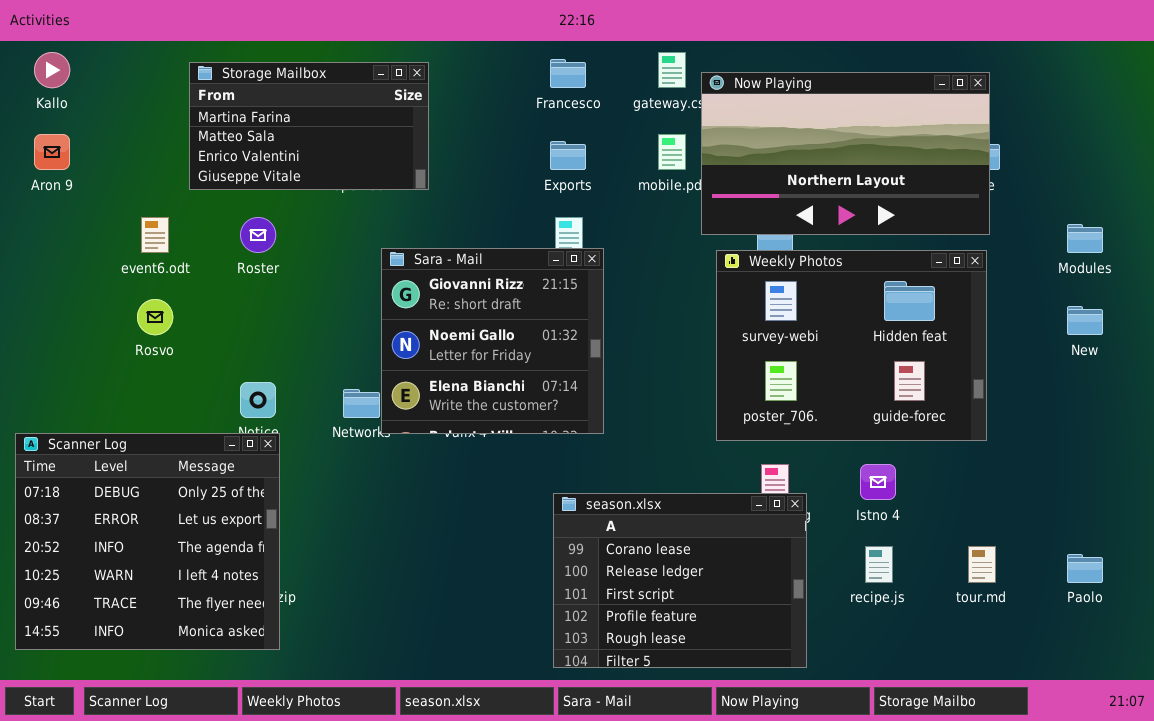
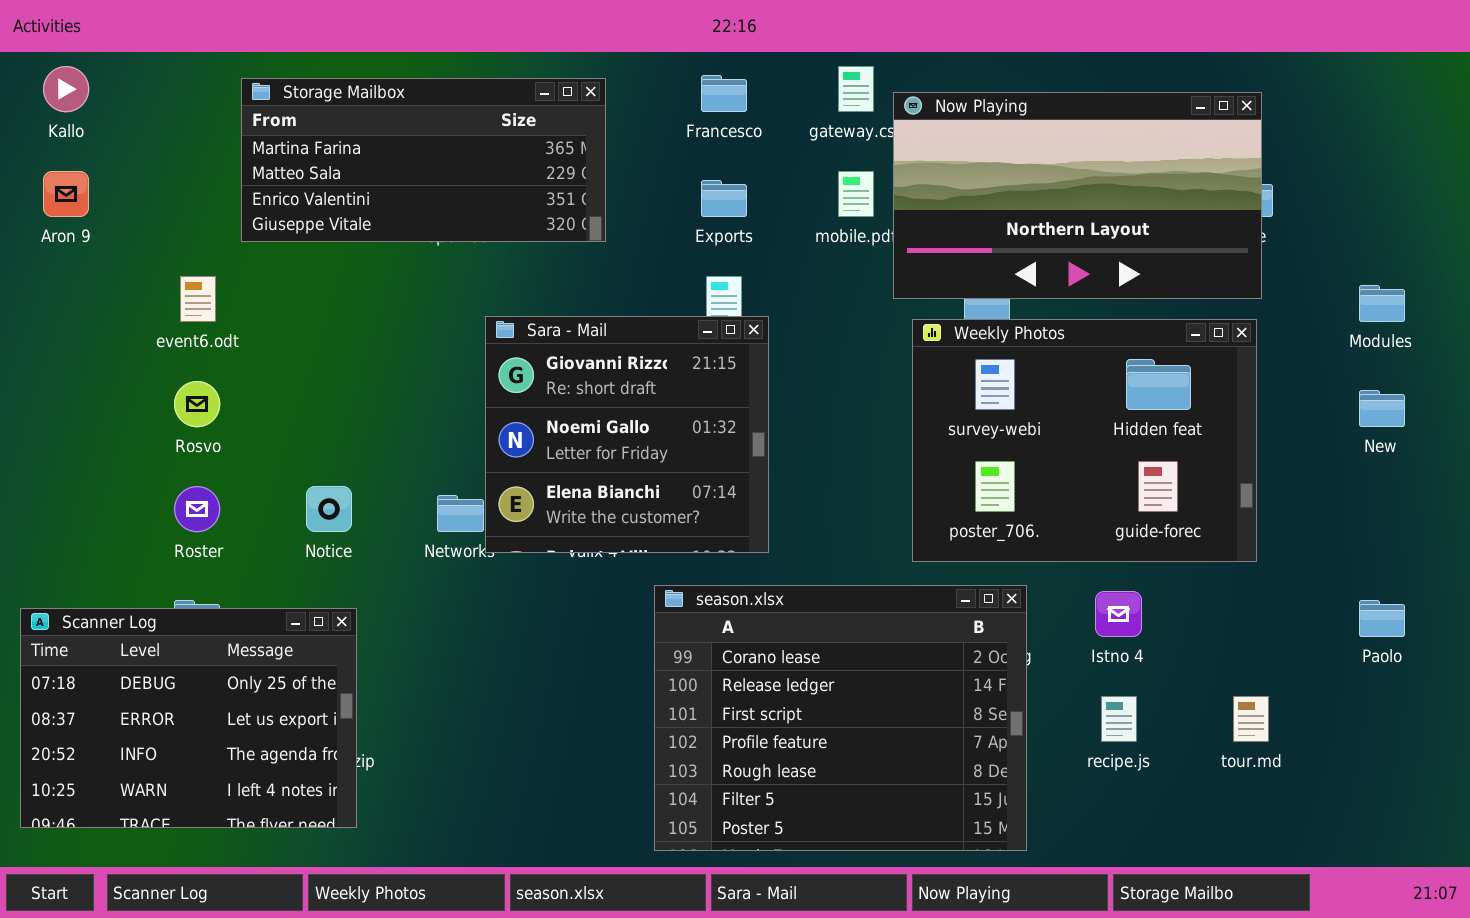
Storage Mailbox: [189,62,429,190] -> [241,78,606,242], resized
Roster: [240,217,276,253] -> [174,486,220,532], moved
Scanner Log: [15,433,280,650] -> [20,608,357,828], resized
season.xlsx: [553,493,807,668] -> [654,585,1027,851], resized
Paolo: [1067,554,1103,583] -> [1359,600,1405,637], moved

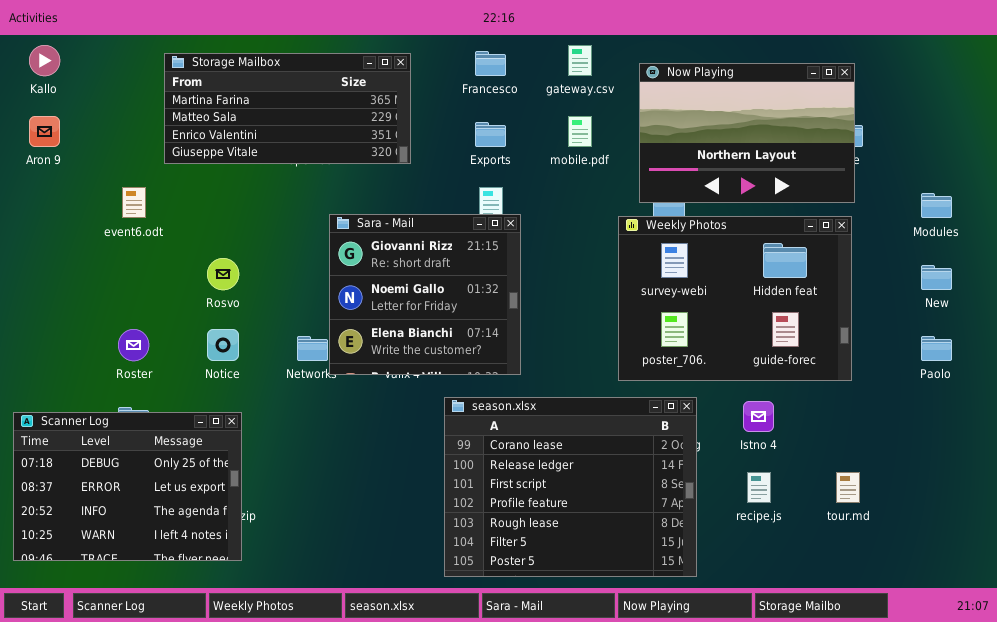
Now Playing: [893,92,1262,299] -> [639,63,855,203], resized
Rosvo: [174,381,220,427] -> [207,258,239,290], moved
Paolo: [1359,600,1405,637] -> [921,336,952,361], moved

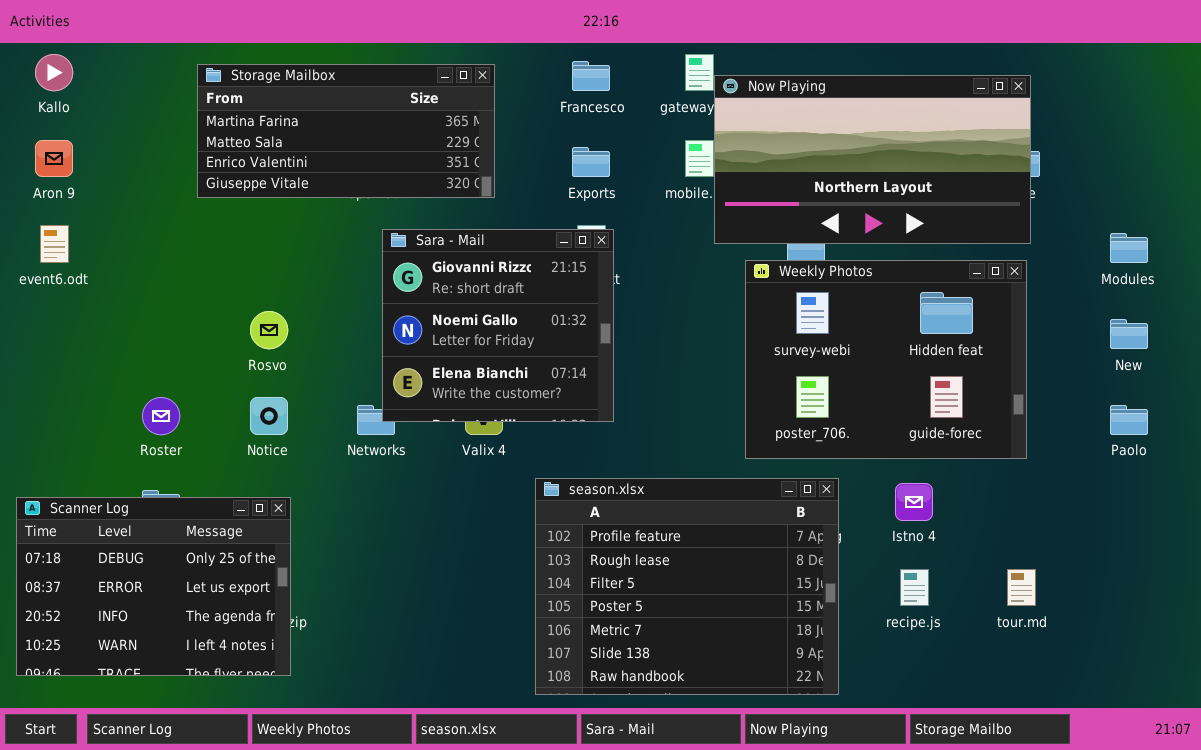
Now Playing: [639,63,855,203] -> [714,75,1031,244], resized
event6.odt: [122,187,146,218] -> [40,225,69,263], moved
Sara - Mail: [329,214,521,375] -> [382,229,614,422], moved
season.xlsx: [444,397,697,577] -> [535,478,839,695], scrolled down 3 rows

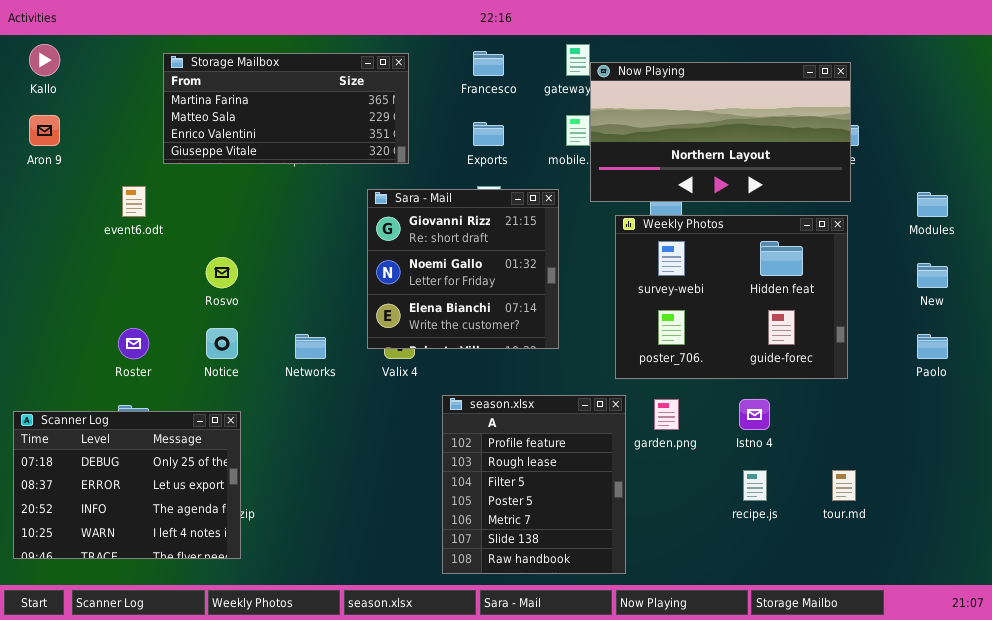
event6.odt: [40,225,69,263] -> [122,186,146,217], moved
Sara - Mail: [382,229,614,422] -> [367,189,559,349], moved
season.xlsx: [535,478,839,695] -> [442,395,626,574], resized

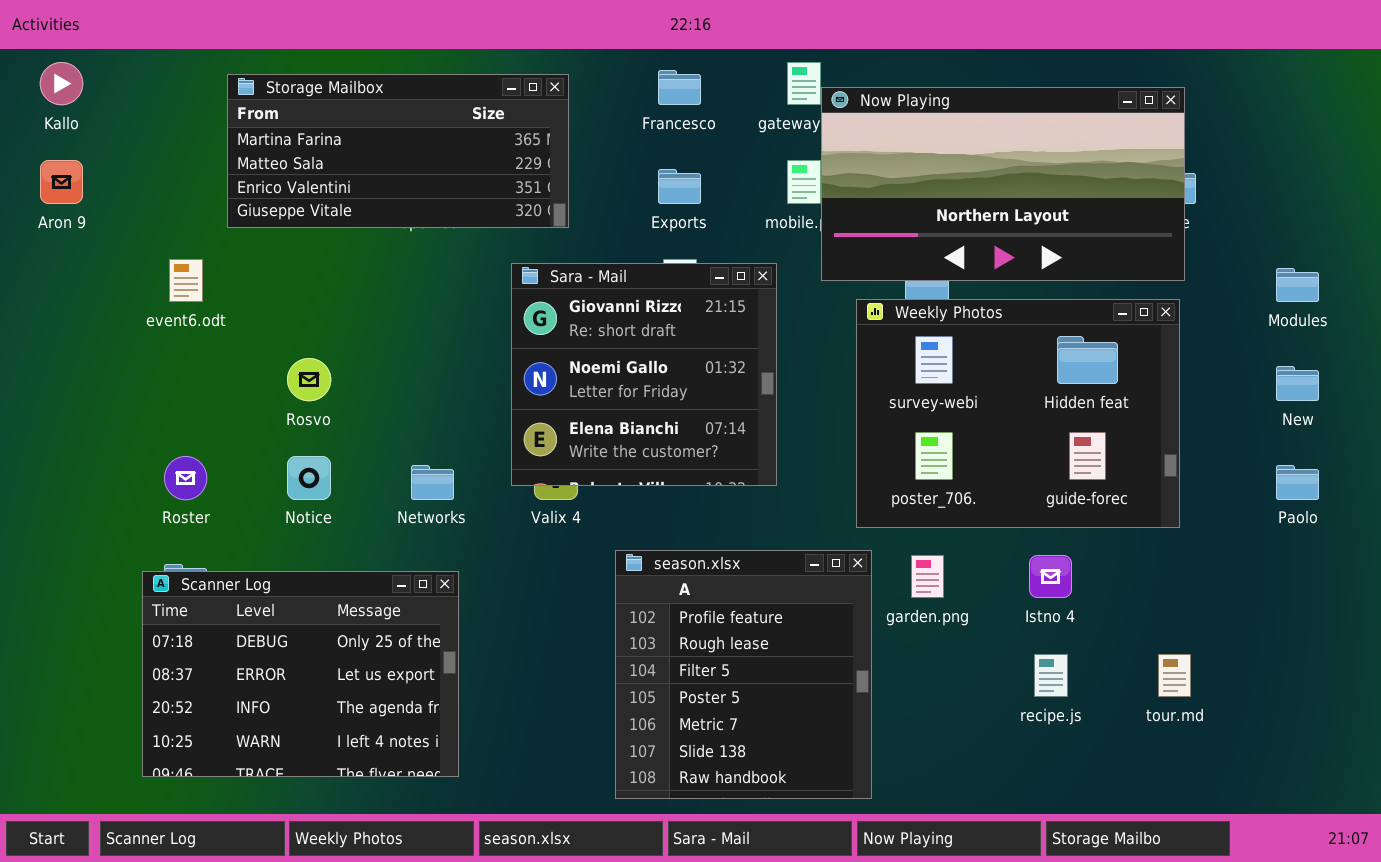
Scanner Log: [13,411,241,559] -> [142,571,459,777], moved

